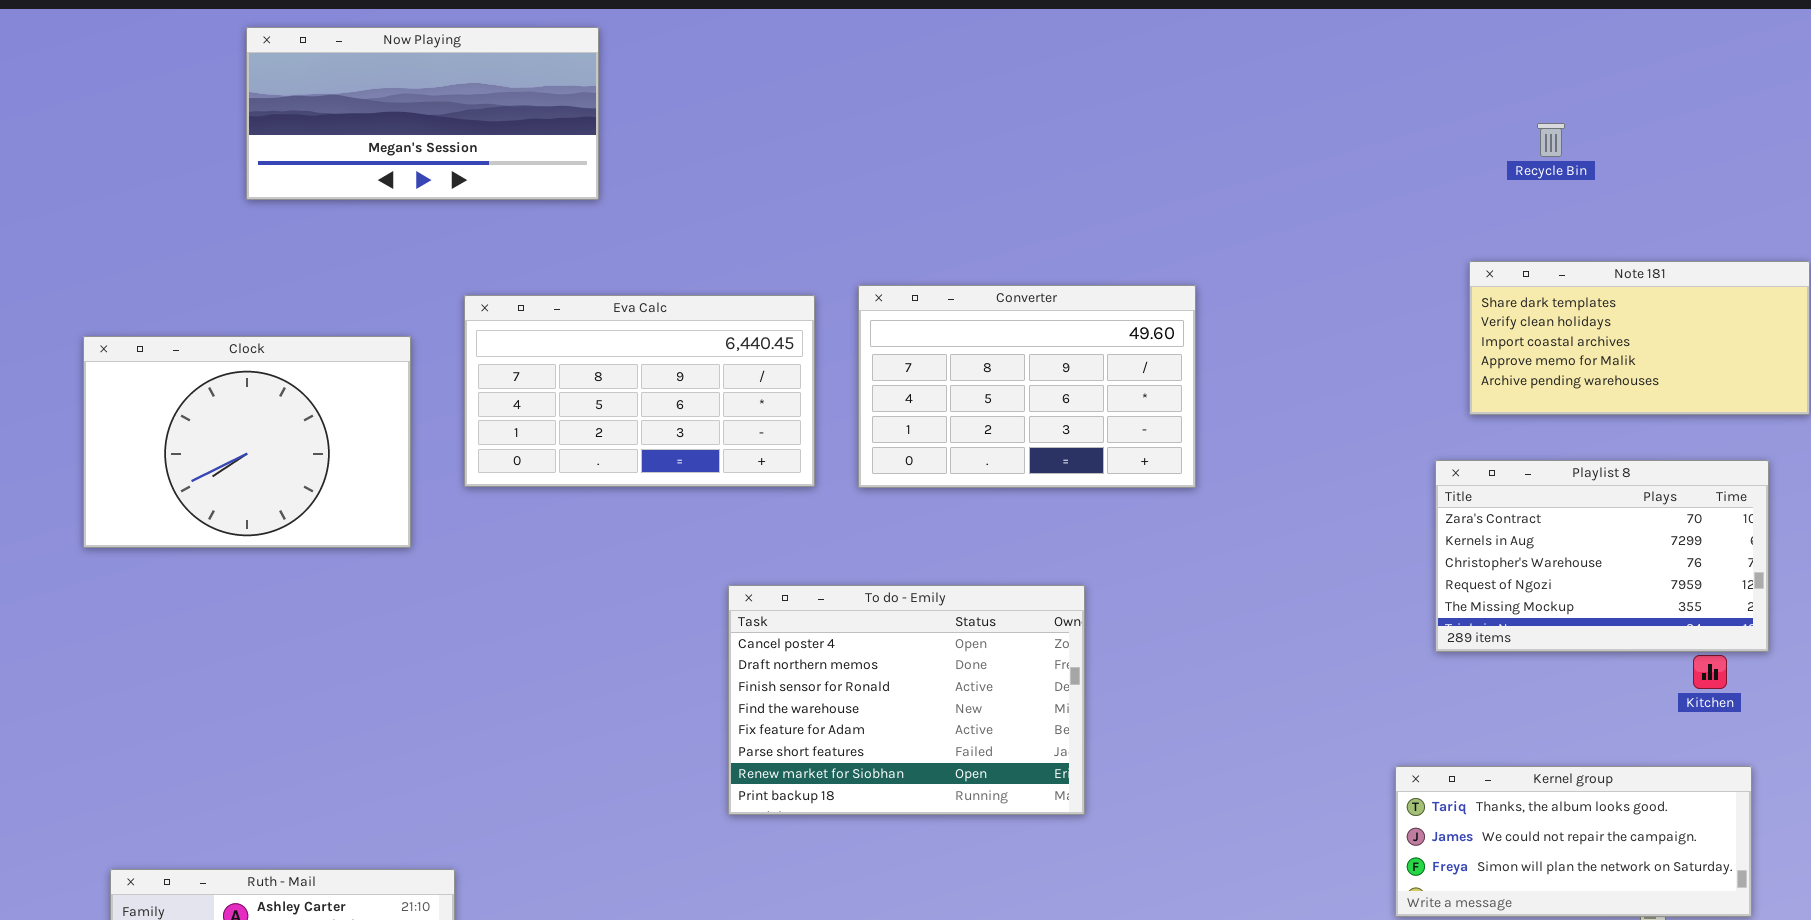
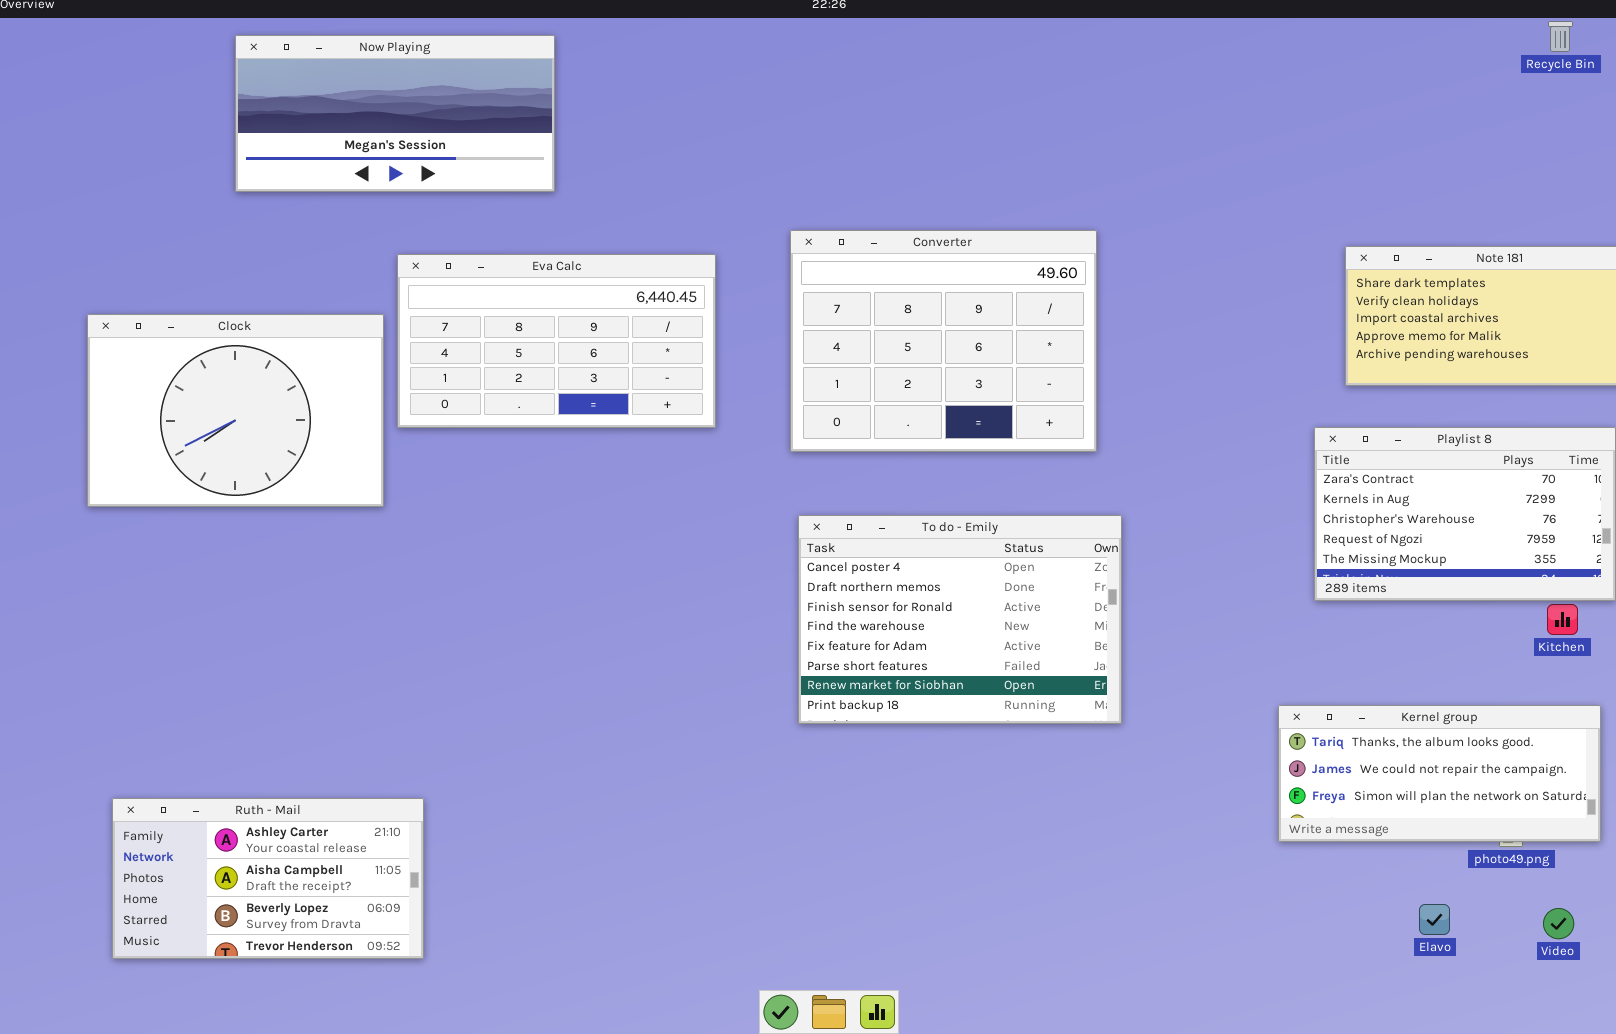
Recycle Bin: [1537,123,1565,157] -> [1548,21,1573,52], moved
Converter: [858,285,1196,488] -> [790,230,1097,452], resized
Eva Calc: [464,295,815,487] -> [397,254,716,428], moved
To do - Emily: [728,585,1085,815] -> [798,515,1122,724], moved

